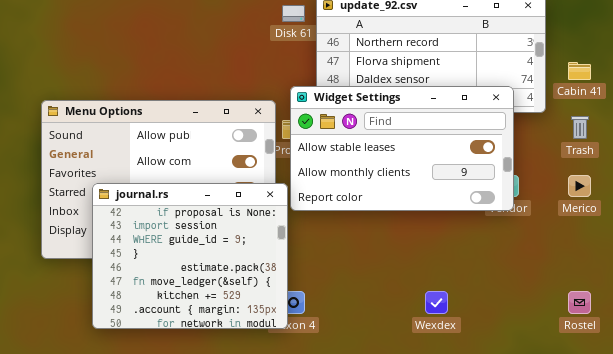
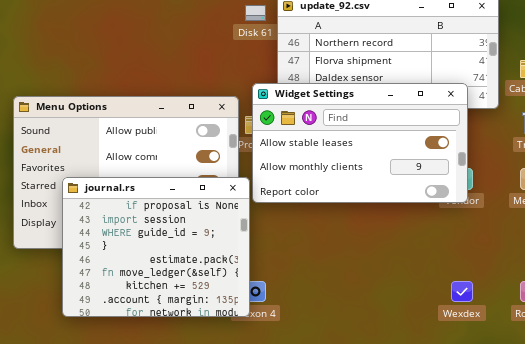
Wexdex: [425,291,448,314] -> [451,281,473,302], moved

